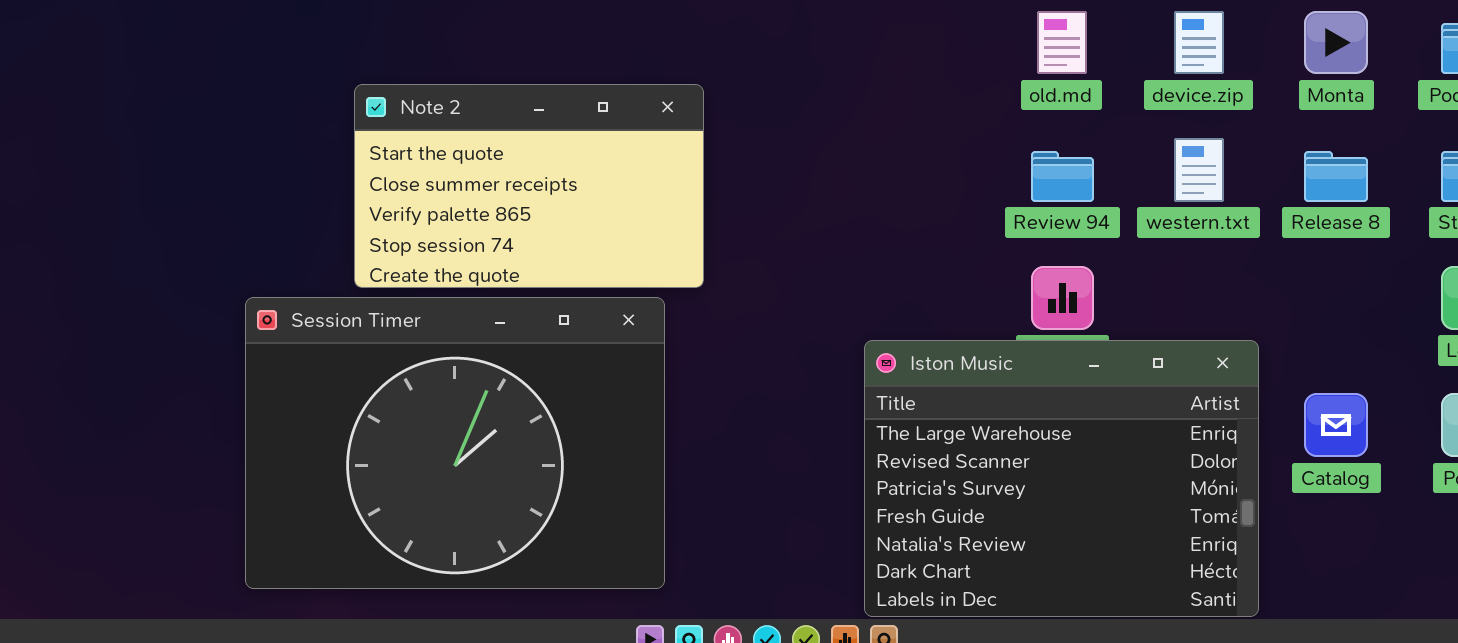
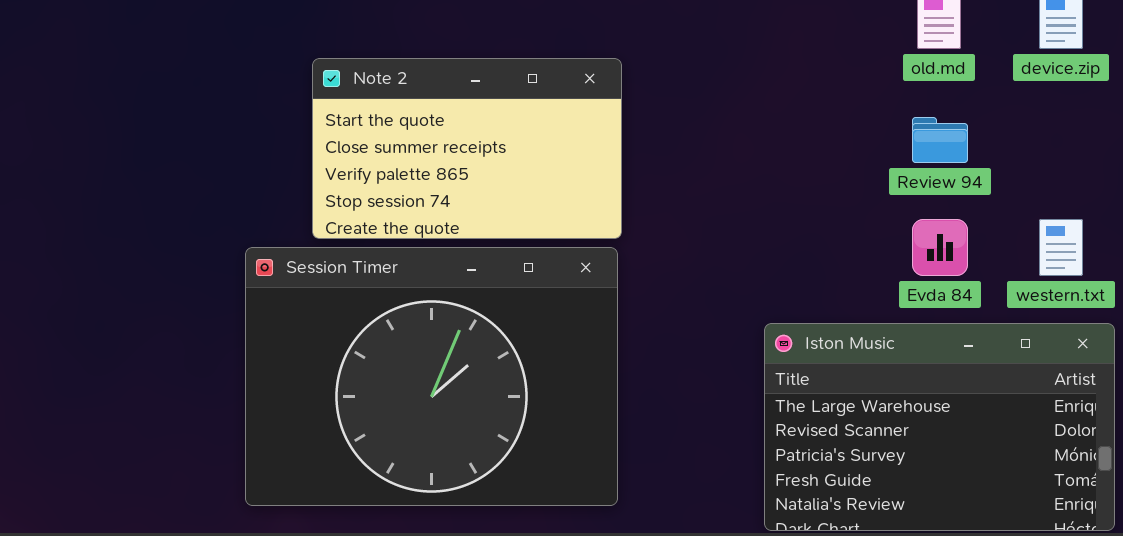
western.txt: [1174,138,1224,202] -> [1039,219,1083,276], moved
Session Timer: [245,297,665,589] -> [245,247,618,506], moved
Iston Music: [864,340,1259,617] -> [764,323,1115,531], resized

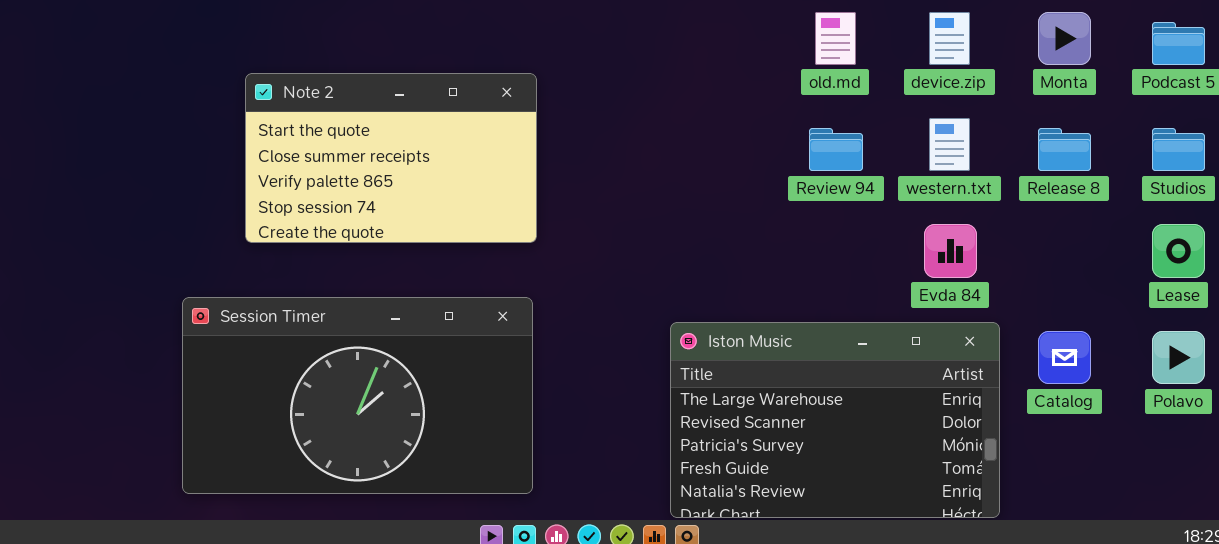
Evda 84: [912,219,968,276] -> [924,224,977,278], moved
western.txt: [1039,219,1083,276] -> [929,118,970,171], moved
Session Timer: [245,247,618,506] -> [182,297,533,494], resized

